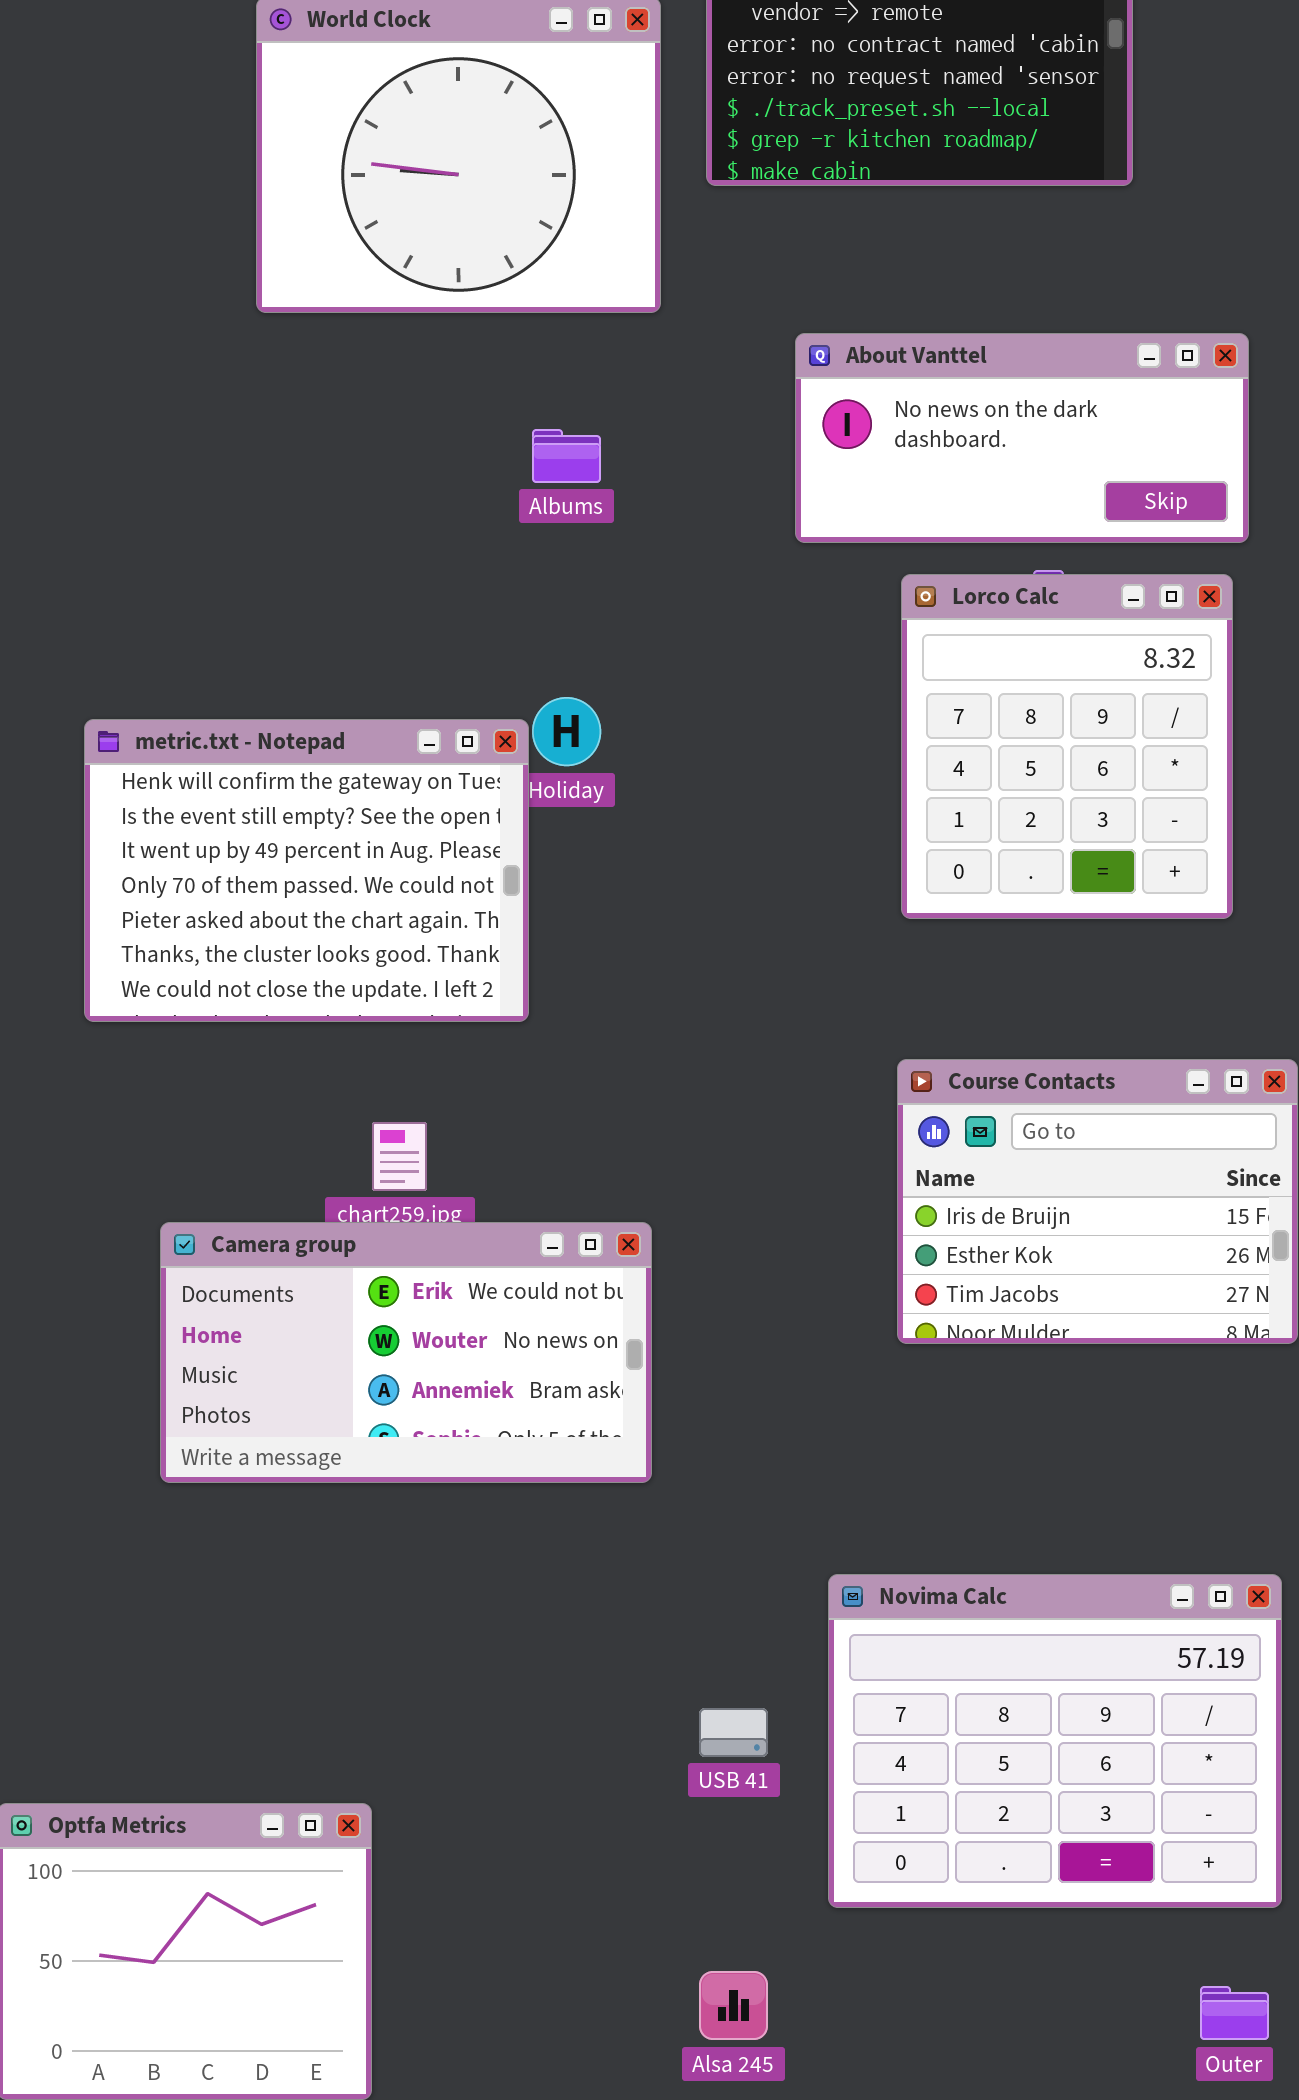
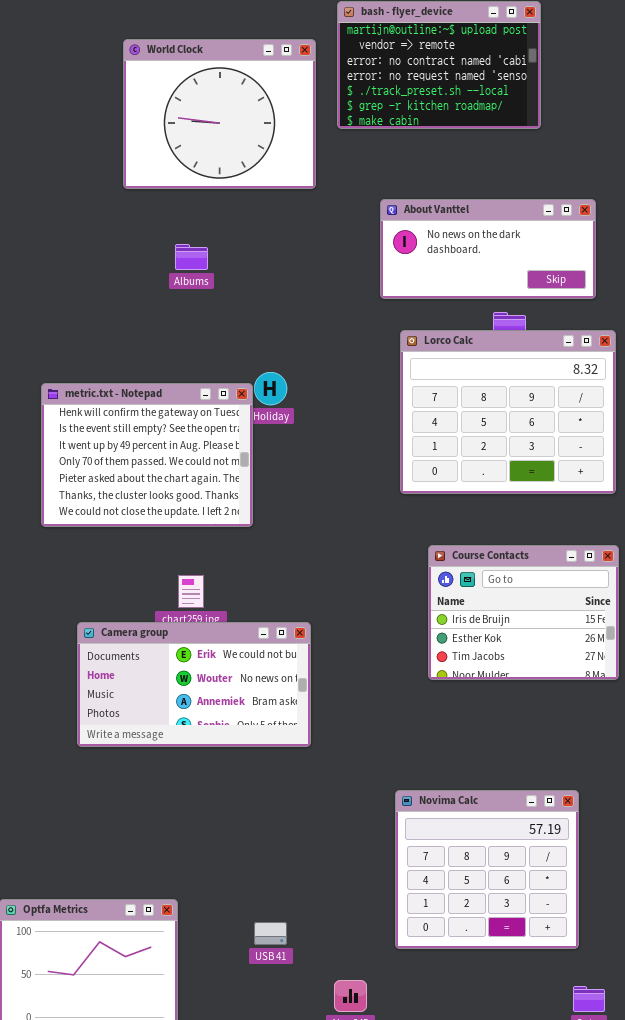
Albums: [532,429,601,483] -> [175,244,208,270], moved
Lorco Calc: [901,574,1233,919] -> [400,330,616,494], moved, resized
Novima Calc: [828,1574,1282,1908] -> [395,790,579,949], resized
USB 41: [699,1708,768,1757] -> [254,922,287,945], moved

